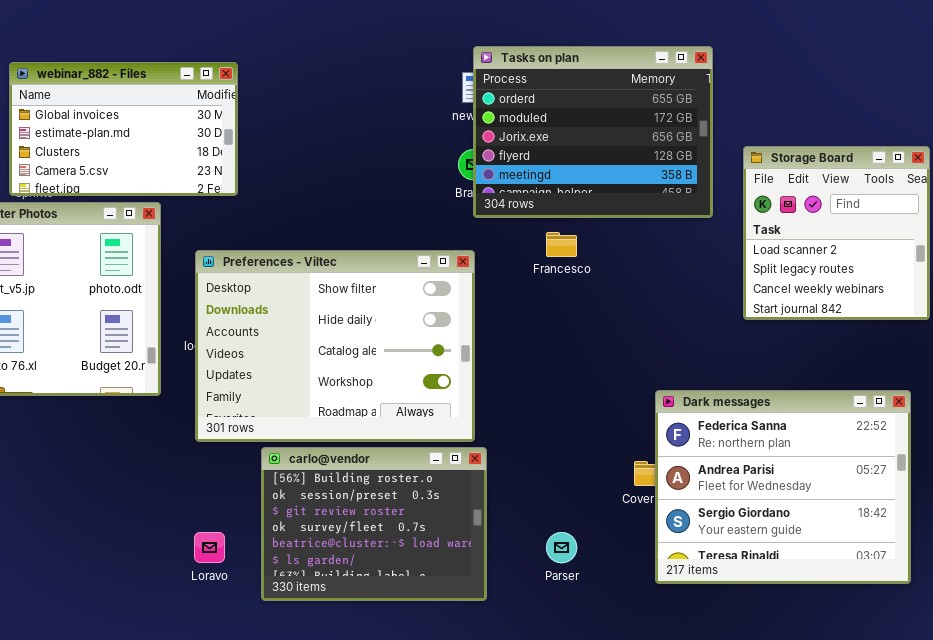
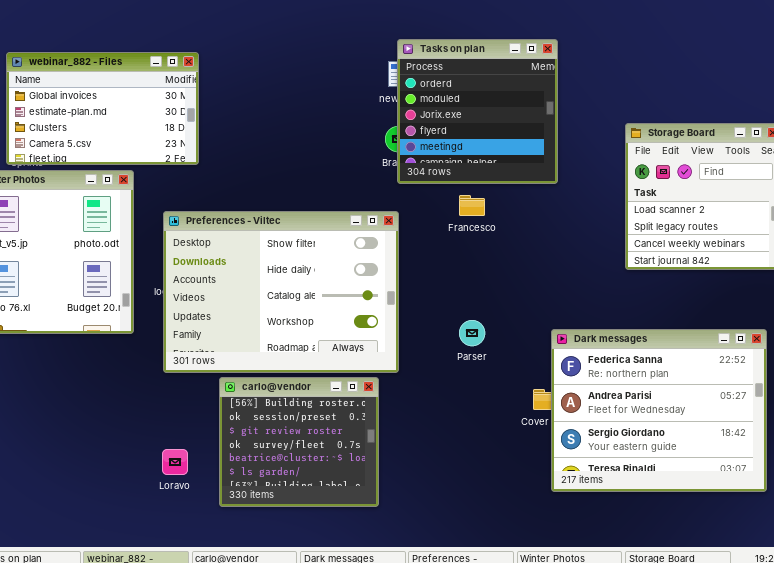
Tasks on plan: [473,46,713,218] -> [397,39,558,184], resized
carlo@vendor: [261,447,487,601] -> [219,377,379,507], resized
Parser: [546,532,577,563] -> [459,320,485,346], moved

